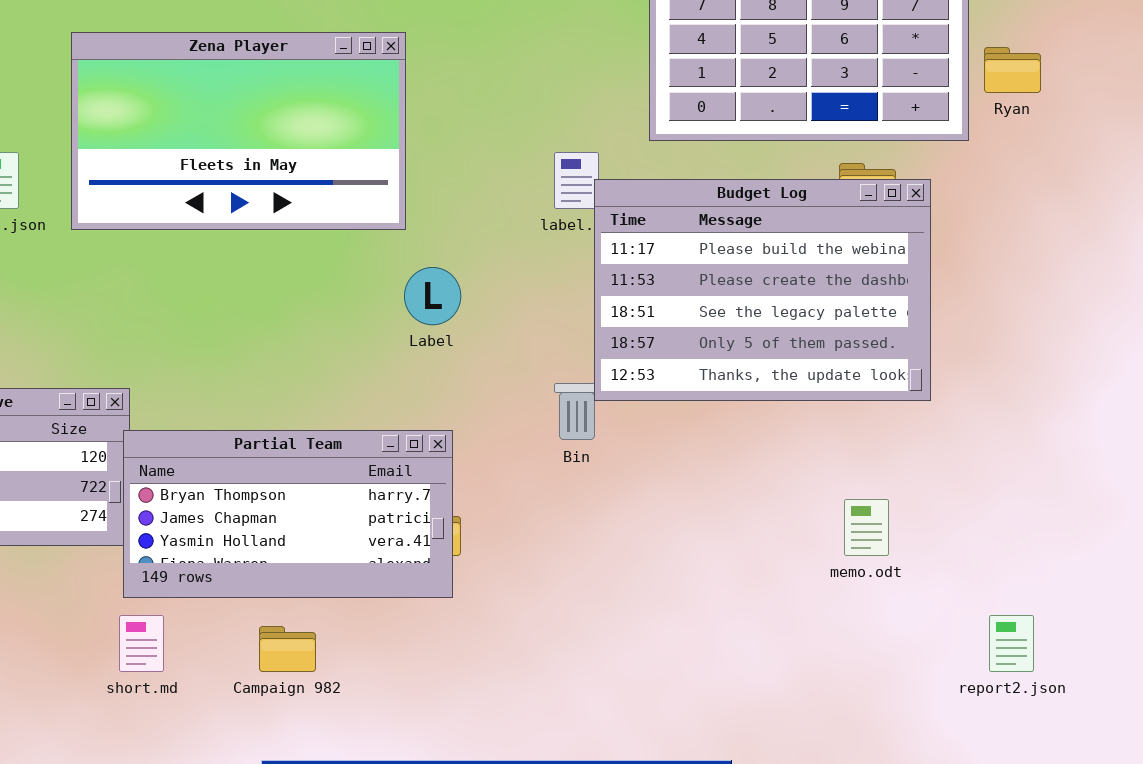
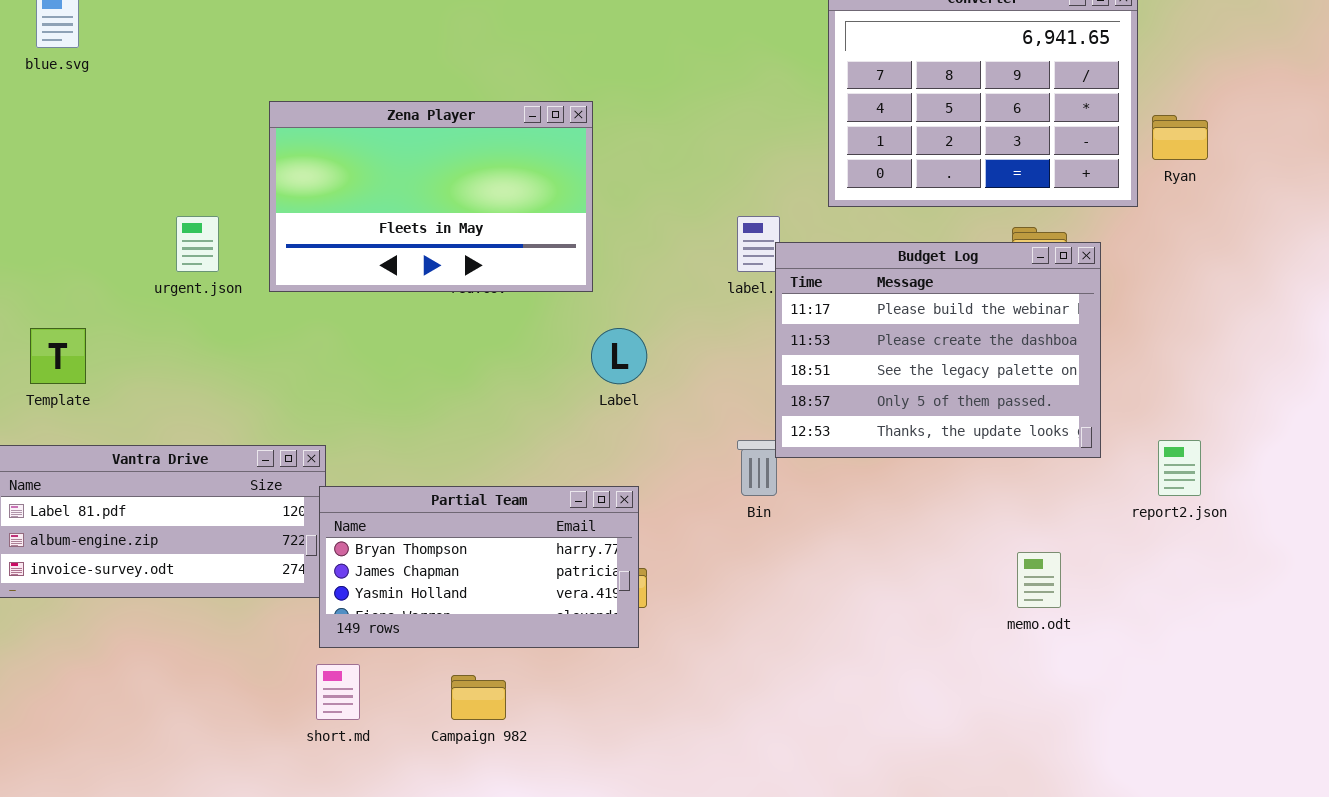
report2.json: [989,615,1034,672] -> [1158,440,1201,496], moved

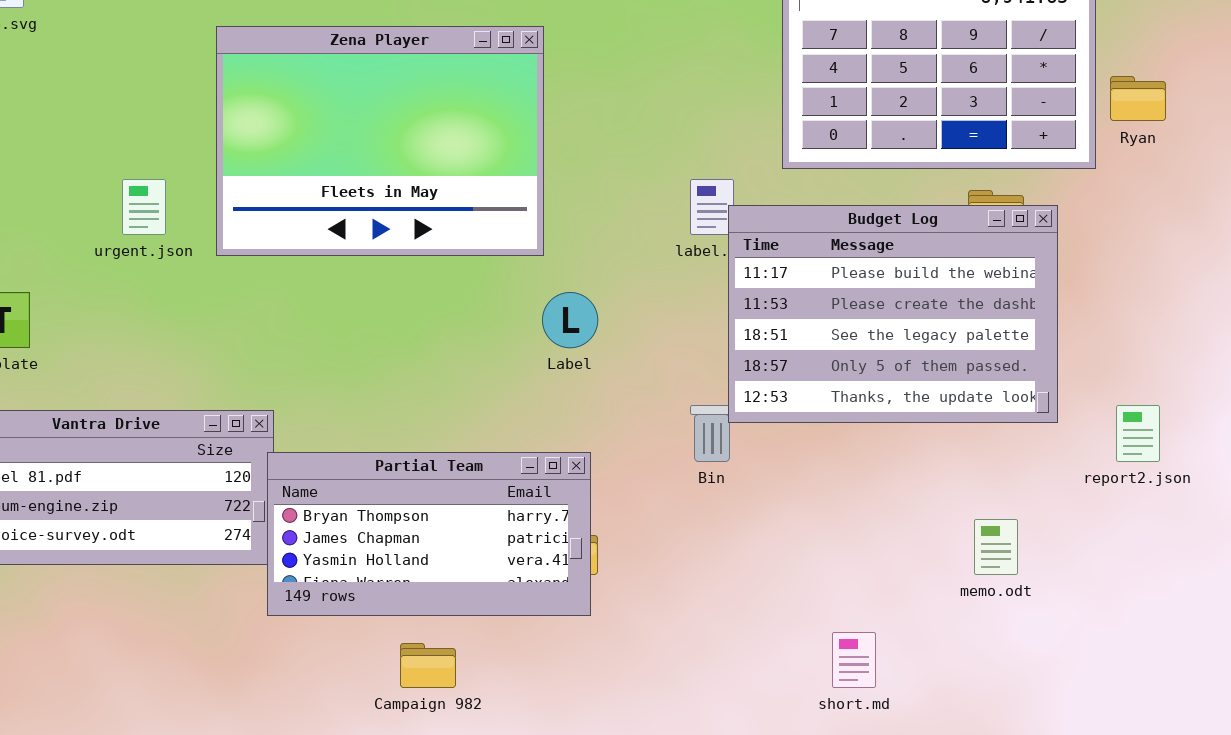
Zena Player: [269,101,593,292] -> [216,26,544,256], resized
short.md: [316,664,360,720] -> [832,632,876,688], moved

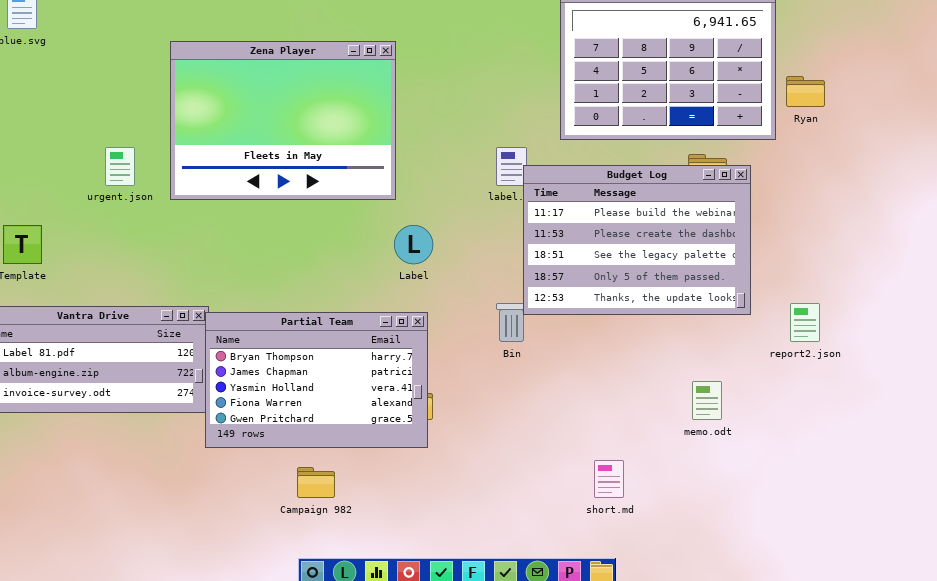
Partial Team: [267,452,591,616] -> [205,312,428,448], resized

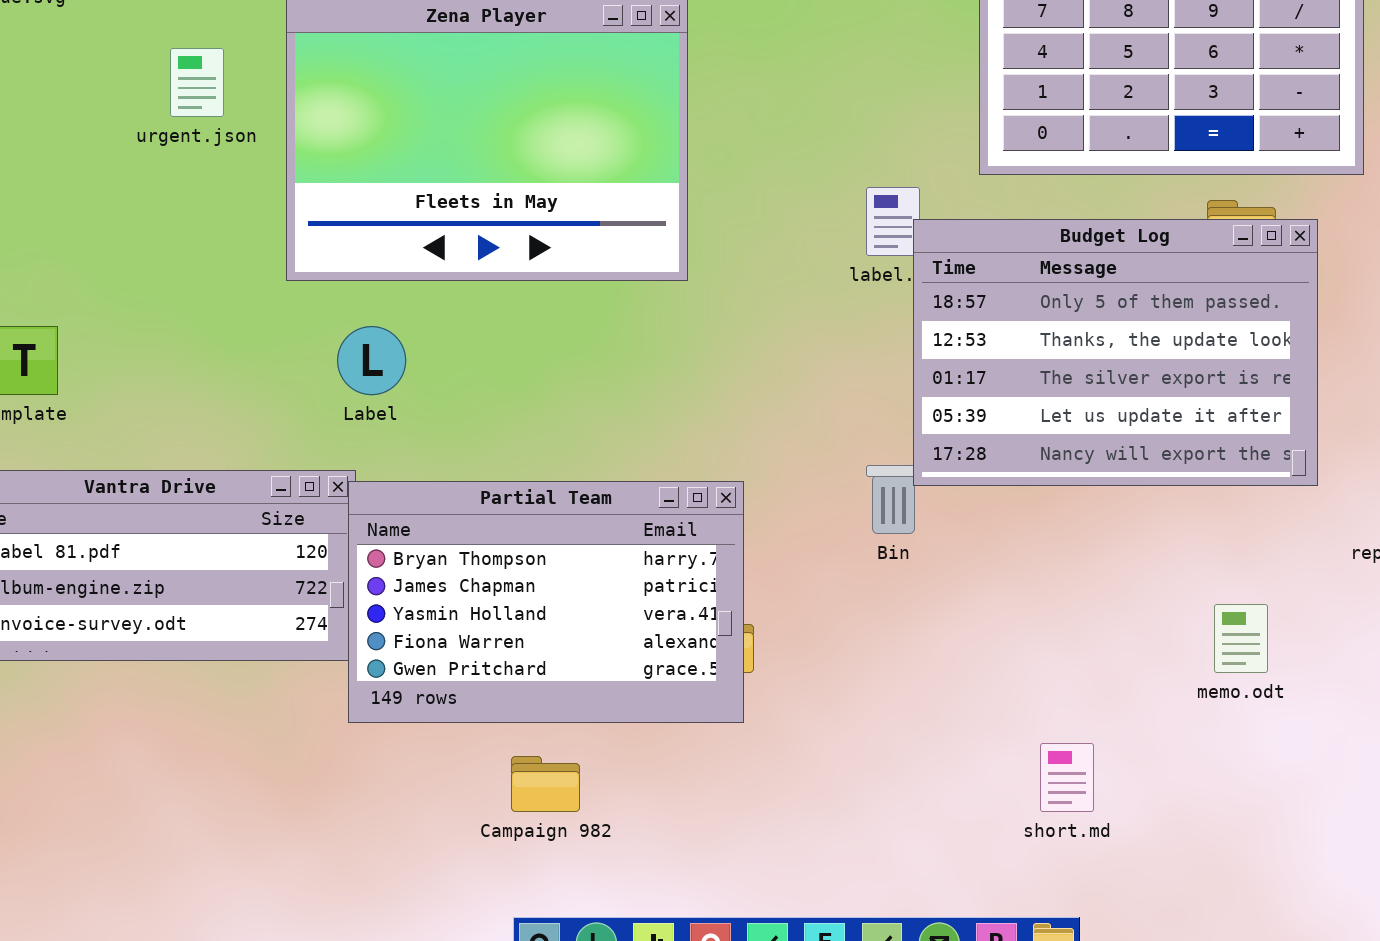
urgent.json: [105,147,135,186] -> [170,48,224,117], moved
Budget Log: [523,165,751,315] -> [913,219,1318,486], scrolled down 3 rows
Label: [394,225,433,264] -> [337,326,406,395], moved

